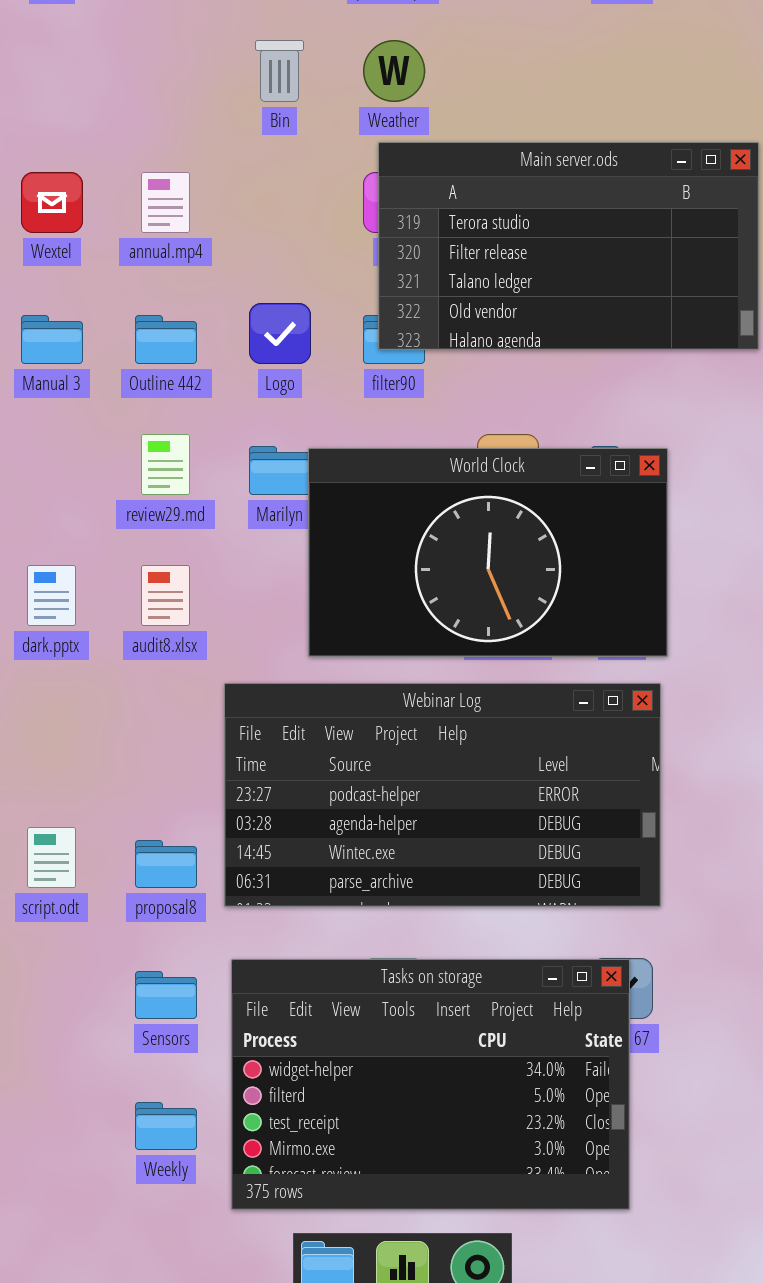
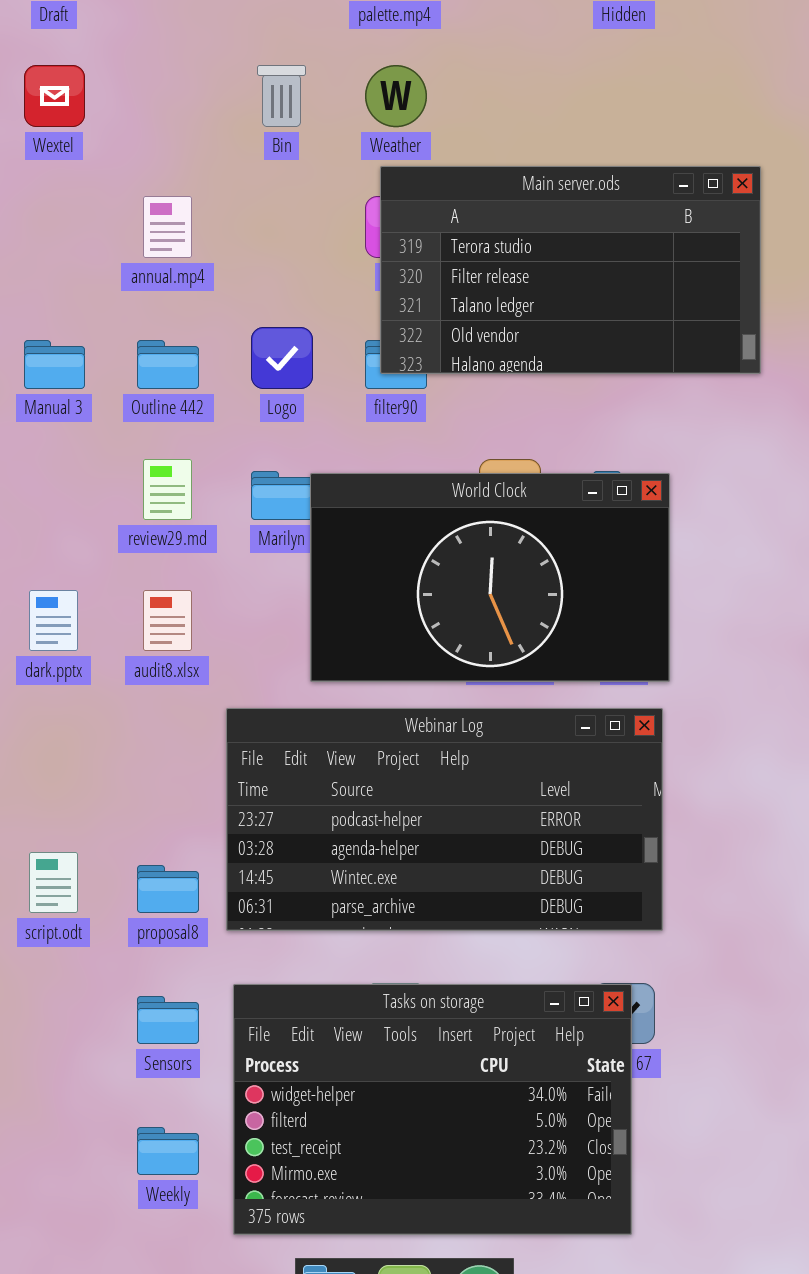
Wextel: [21,172,83,233] -> [24,65,85,127], moved

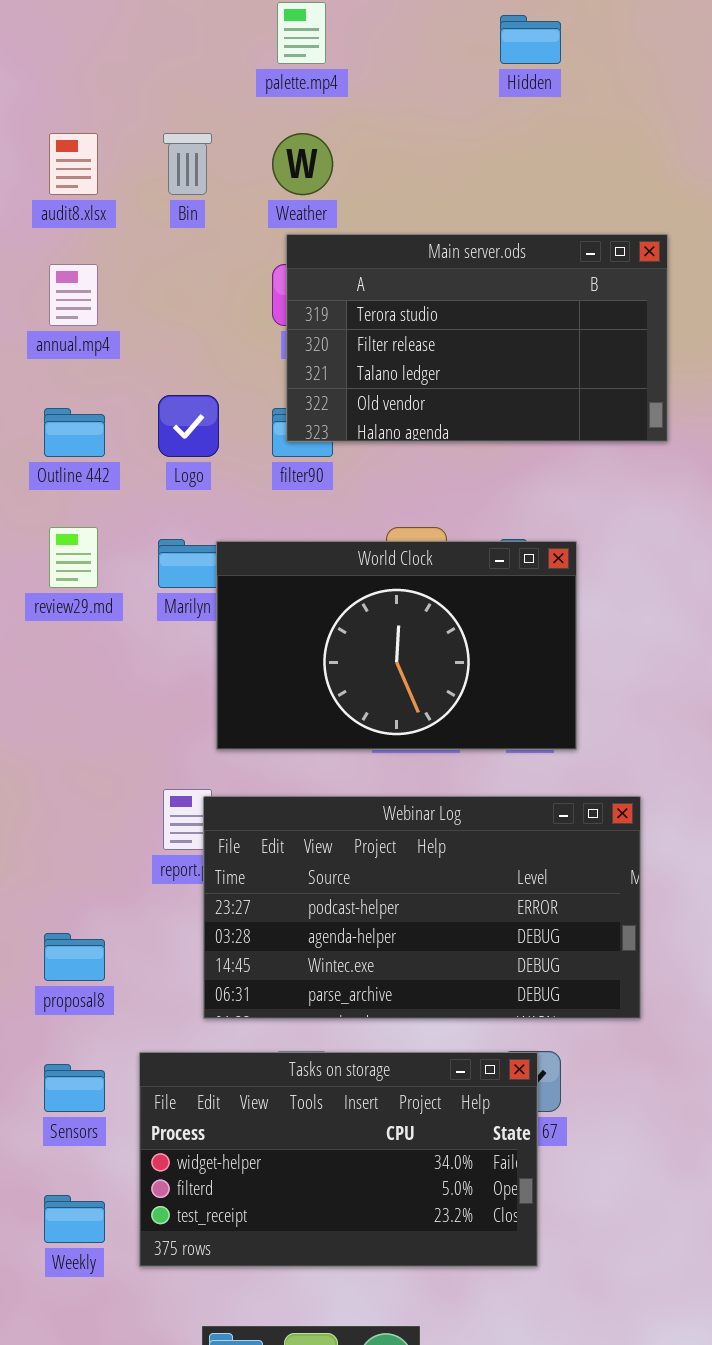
audit8.xlsx: [143,590,192,651] -> [49,133,98,195], moved
Webinar Log: [226,708,663,931] -> [203,796,641,1019], moved
Tasks on storage: [233,984,632,1235] -> [139,1052,538,1267], resized

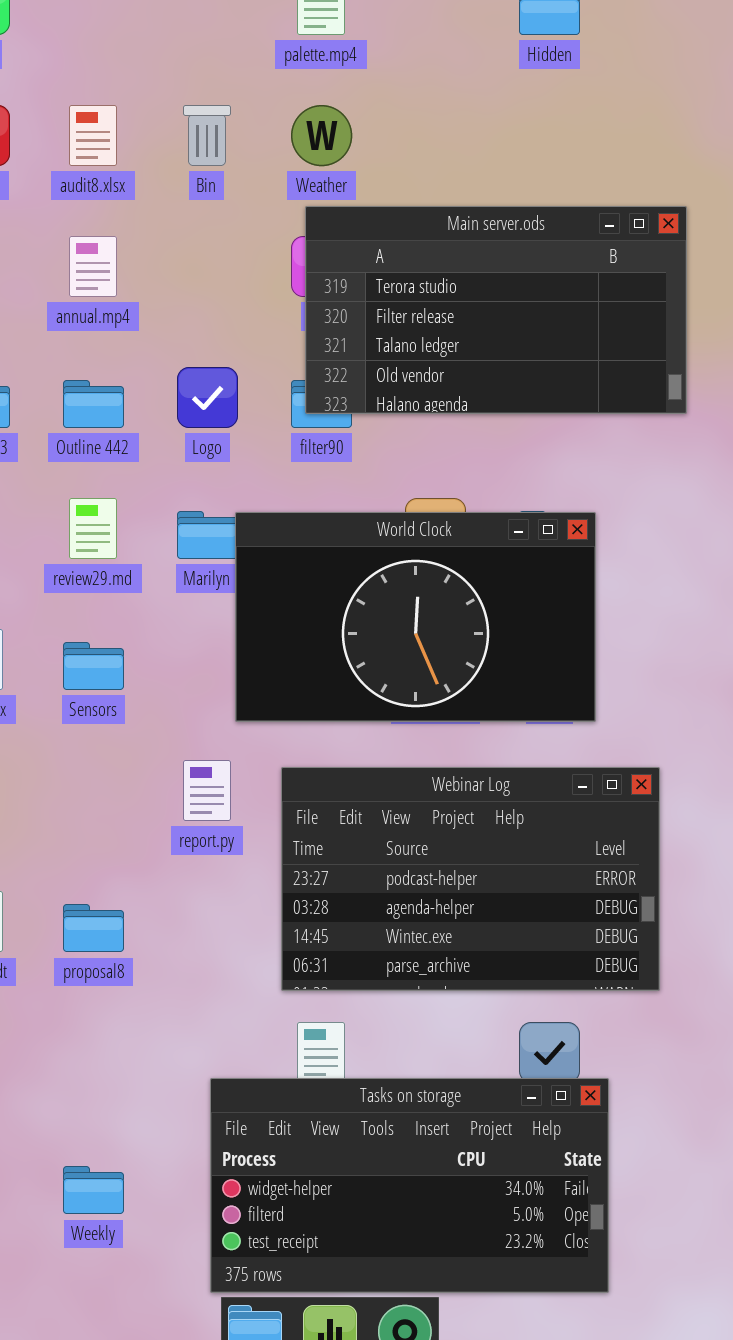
Webinar Log: [203,796,641,1019] -> [281,767,660,991], resized
Tasks on storage: [139,1052,538,1267] -> [210,1078,609,1293], moved
Sensors: [44,1064,105,1112] -> [63,642,124,690], moved

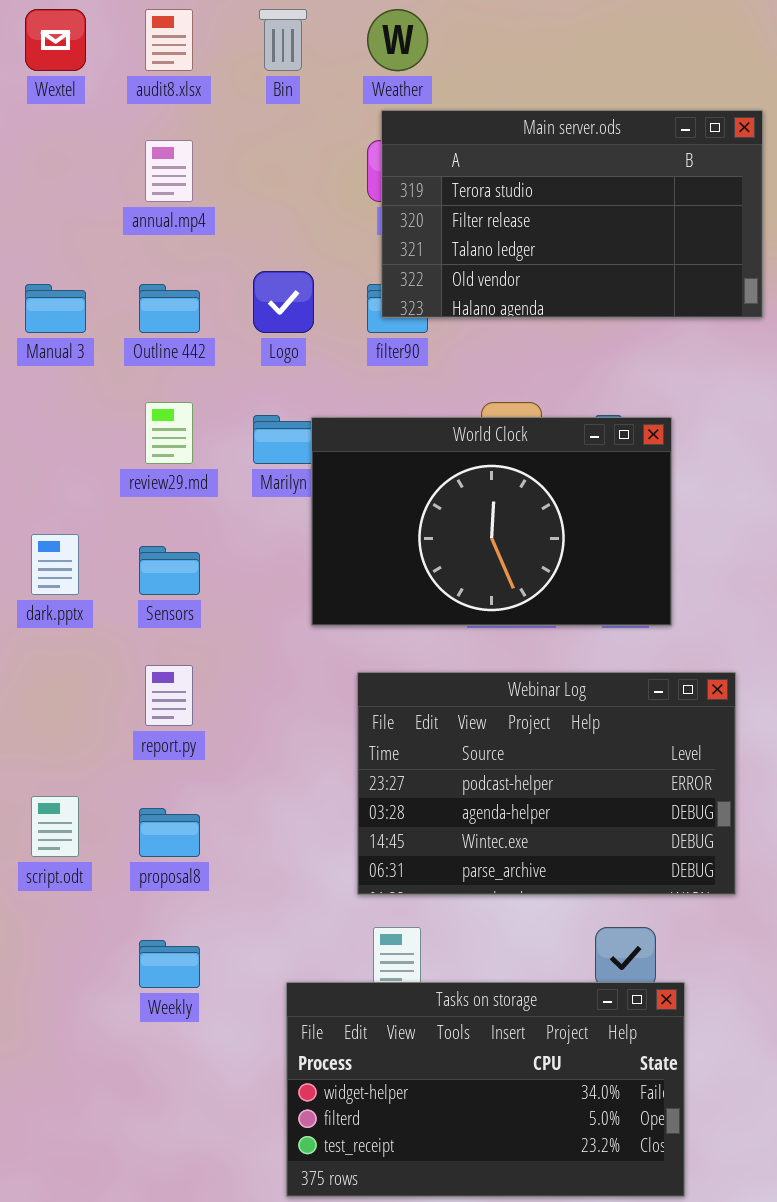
report.py: [183,760,231,821] -> [145,665,193,726], moved
Weekly: [63,1166,124,1214] -> [139,940,200,988], moved

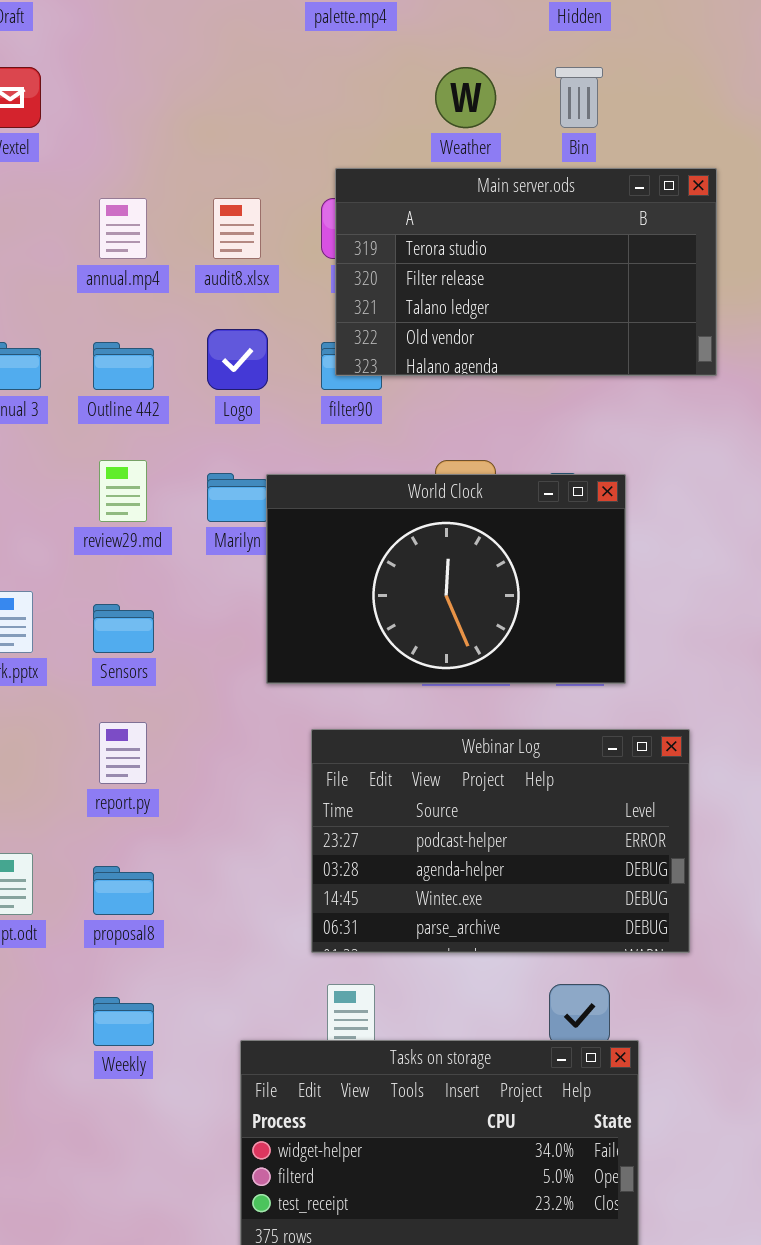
audit8.xlsx: [145,9,193,71] -> [213,198,261,259], moved
Bin: [259,9,307,71] -> [555,67,603,128], moved
Weather: [367,9,428,71] -> [435,67,496,128], moved

